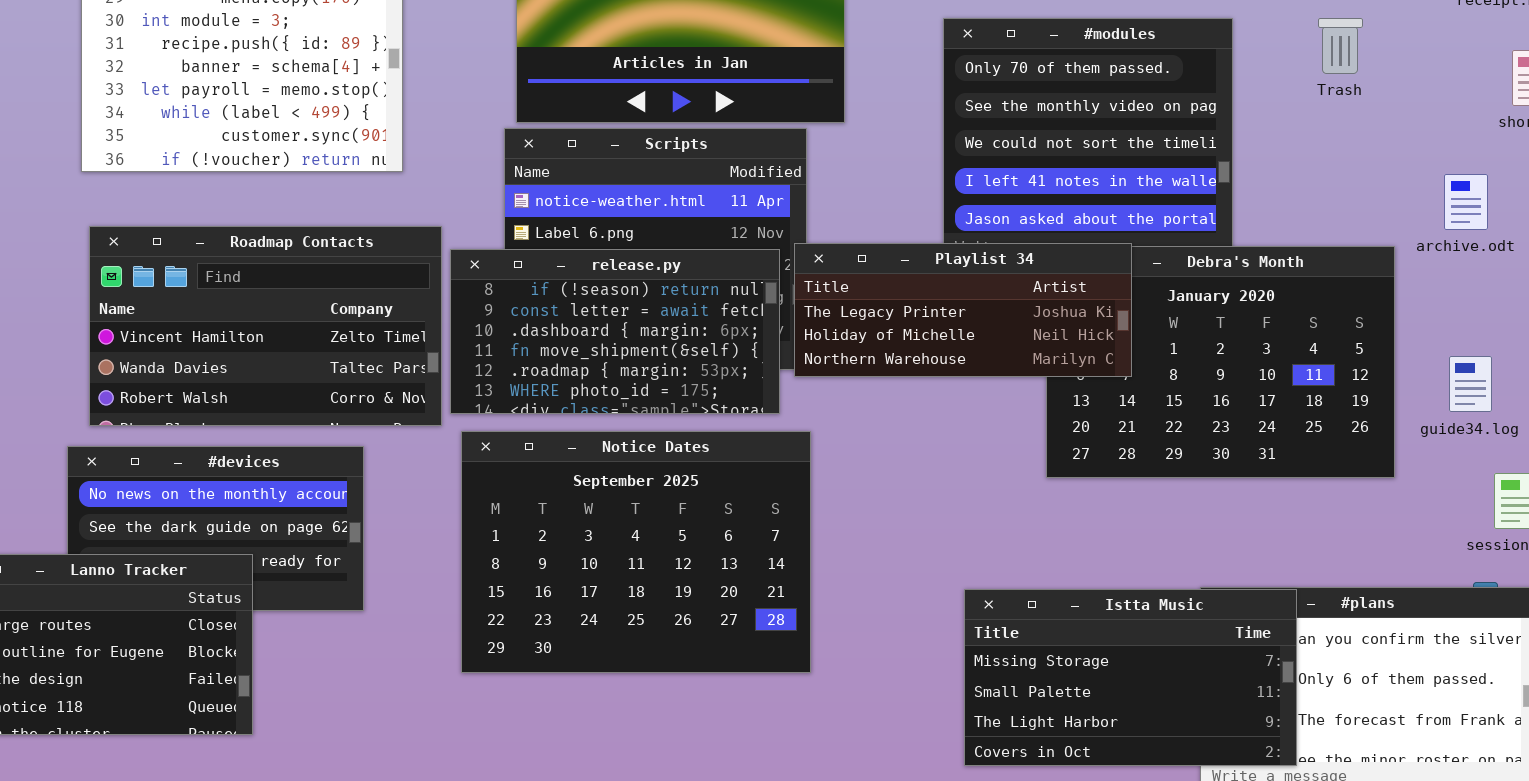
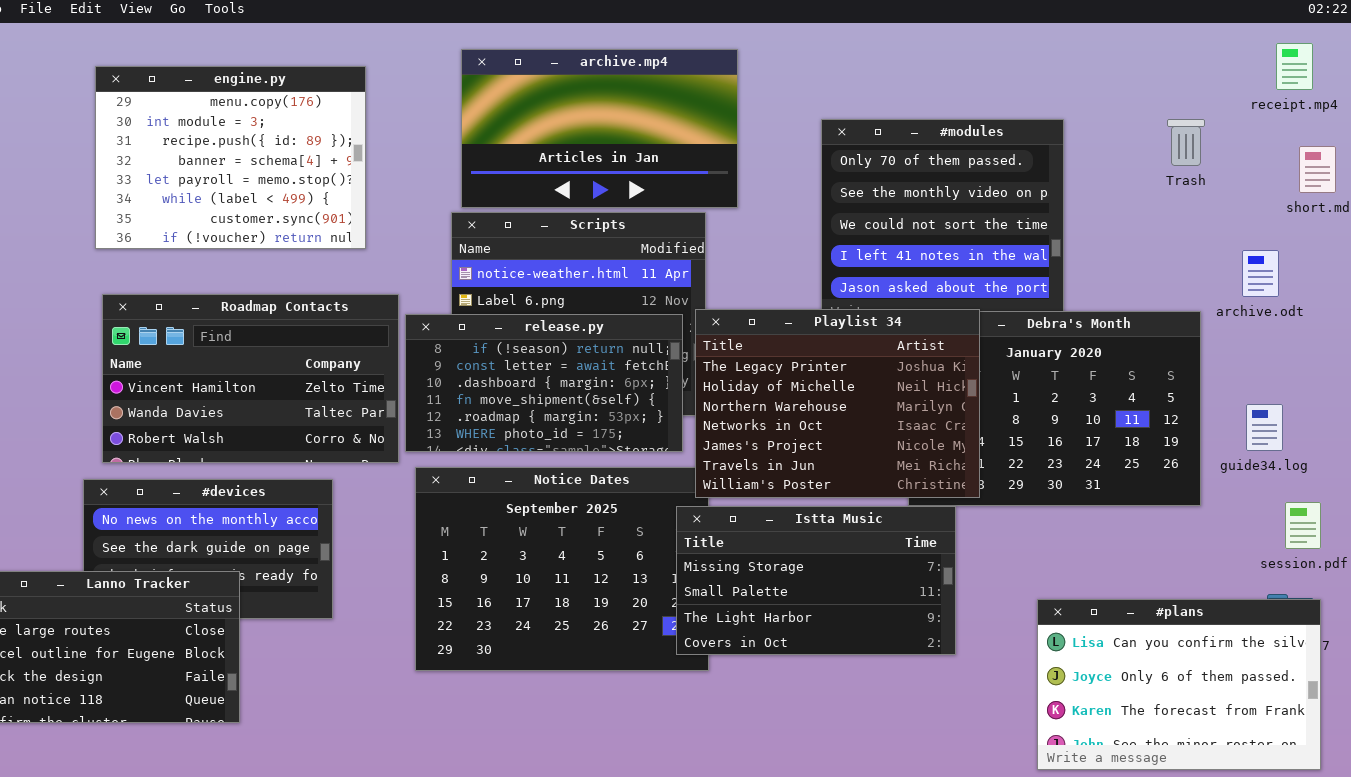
Trash: [1318,18,1363,74] -> [1167,119,1205,166], moved
Playlist 34: [794,243,1132,377] -> [695,309,980,498], resized
Istta Music: [964,589,1297,766] -> [676,506,956,655], moved

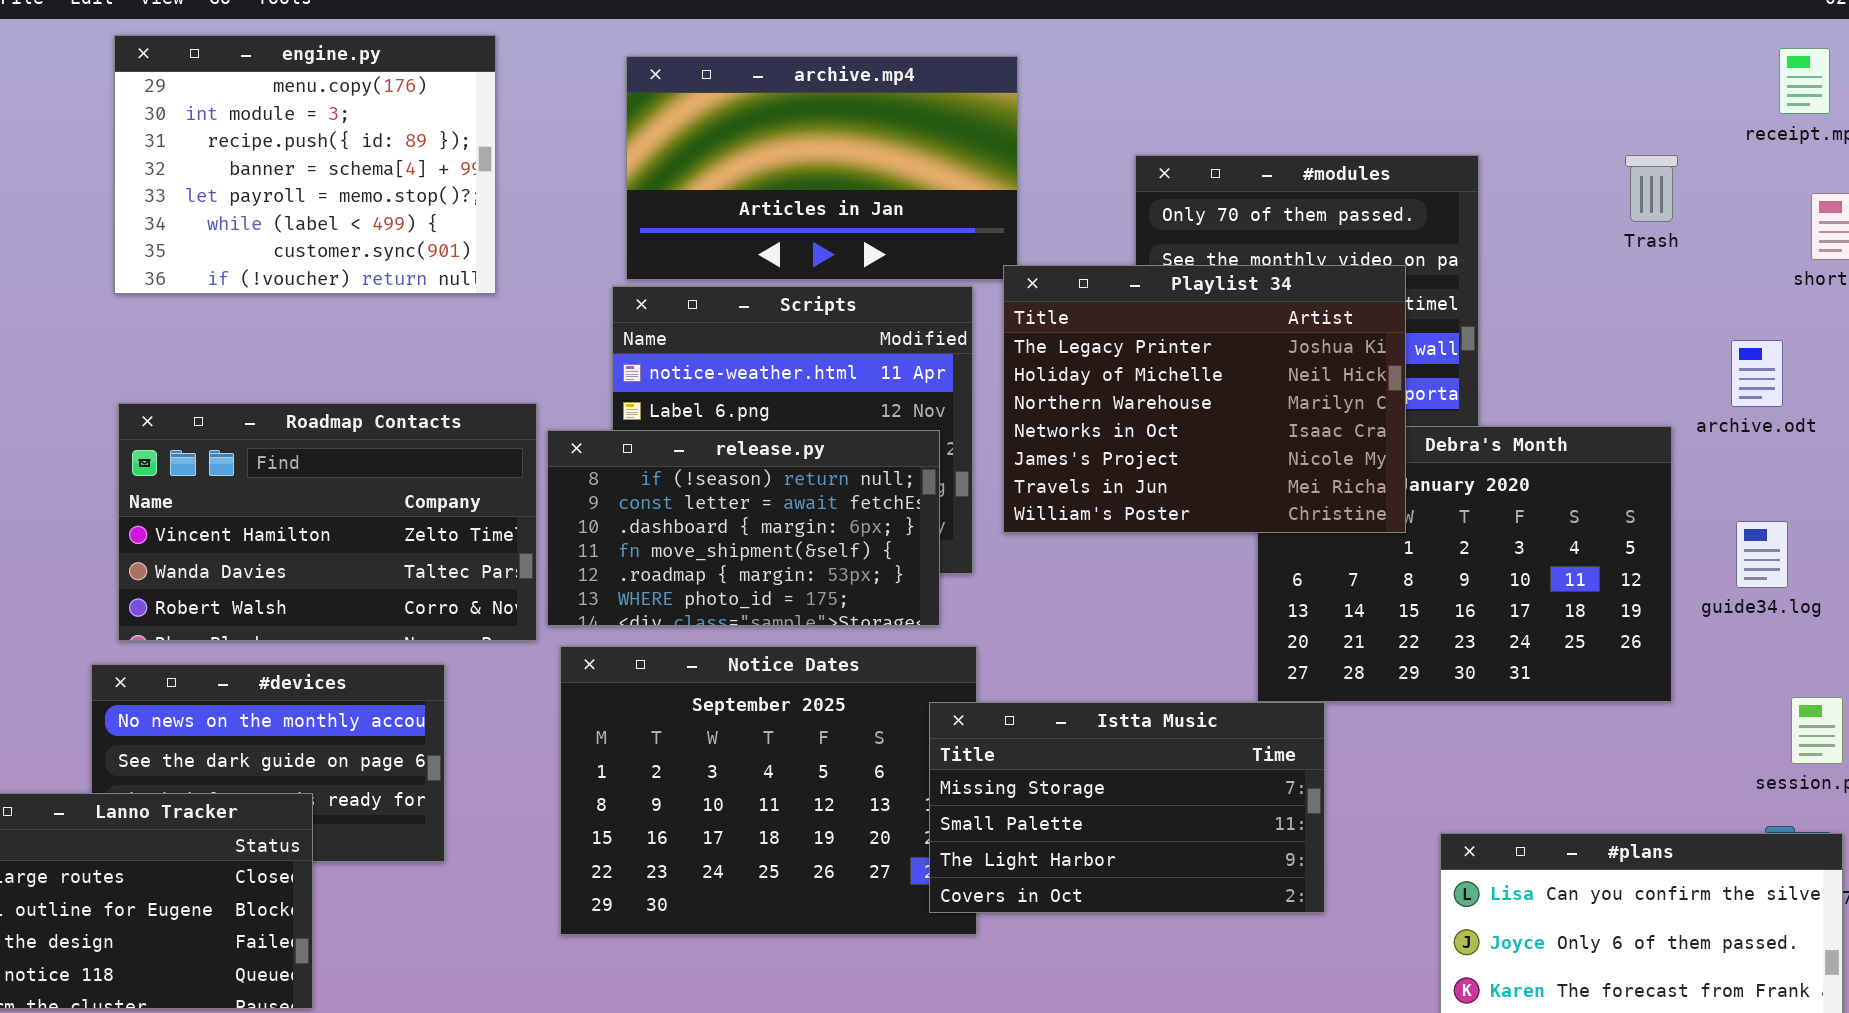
engine.py: [95,66,366,249] -> [114,35,496,294], moved
Playlist 34: [695,309,980,498] -> [1003,265,1406,533], moved
guide34.log: [1246,404,1283,451] -> [1736,521,1788,588], moved

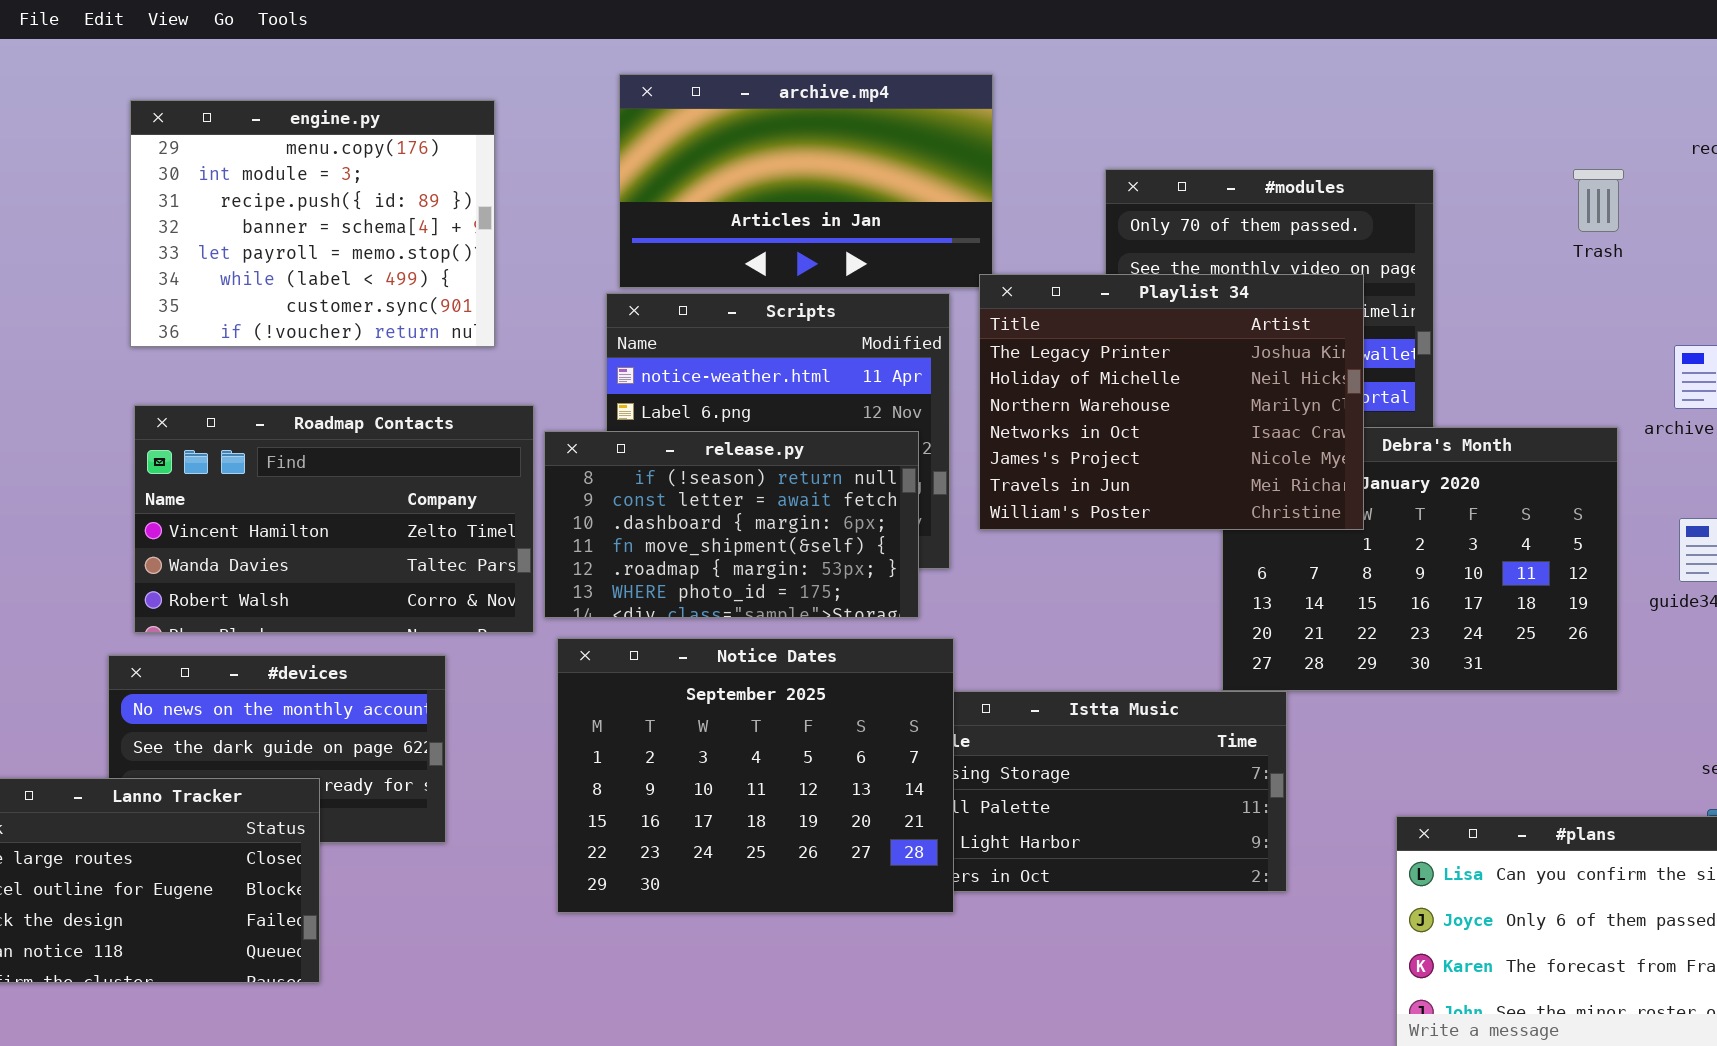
engine.py: [114,35,496,294] -> [130,100,495,347], moved
Notice Dates: [560,646,977,935] -> [557,638,954,913], raised

